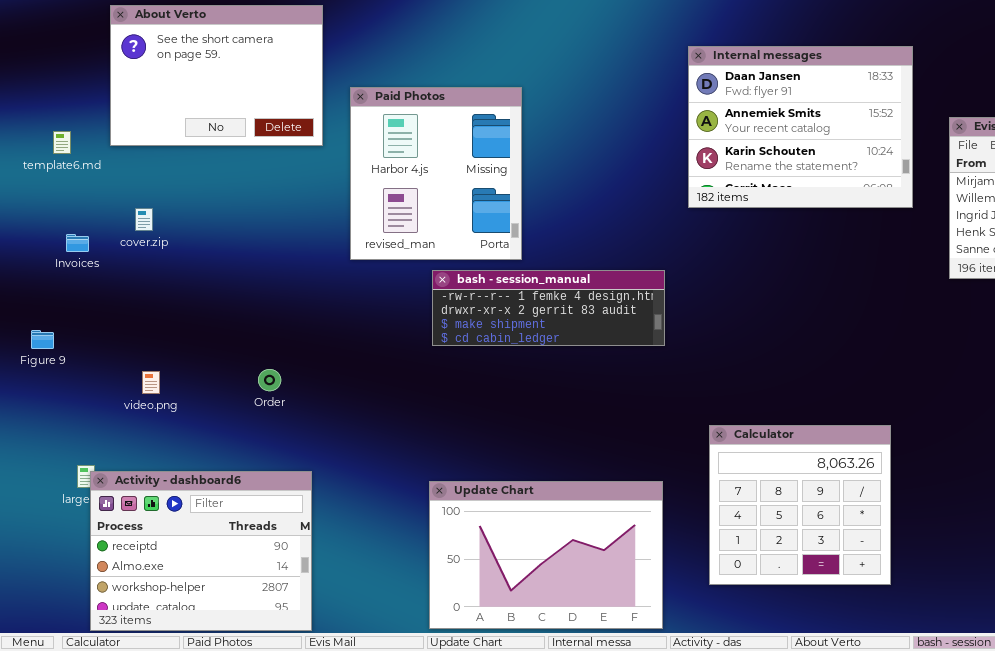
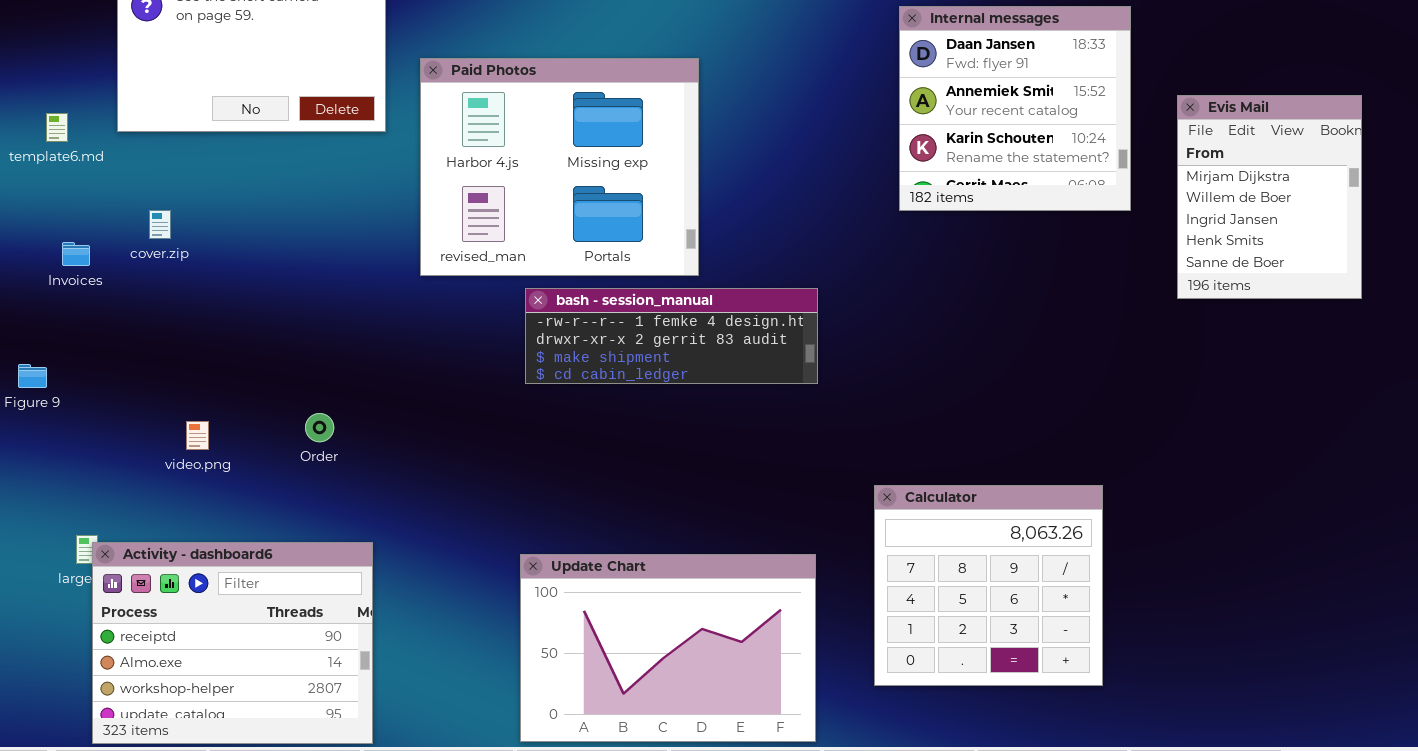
Internal messages: [688,46,913,208] -> [899,6,1131,211], resized
Paid Photos: [350,87,522,260] -> [420,58,699,276], resized
video.png: [142,371,160,394] -> [186,421,209,450], moved

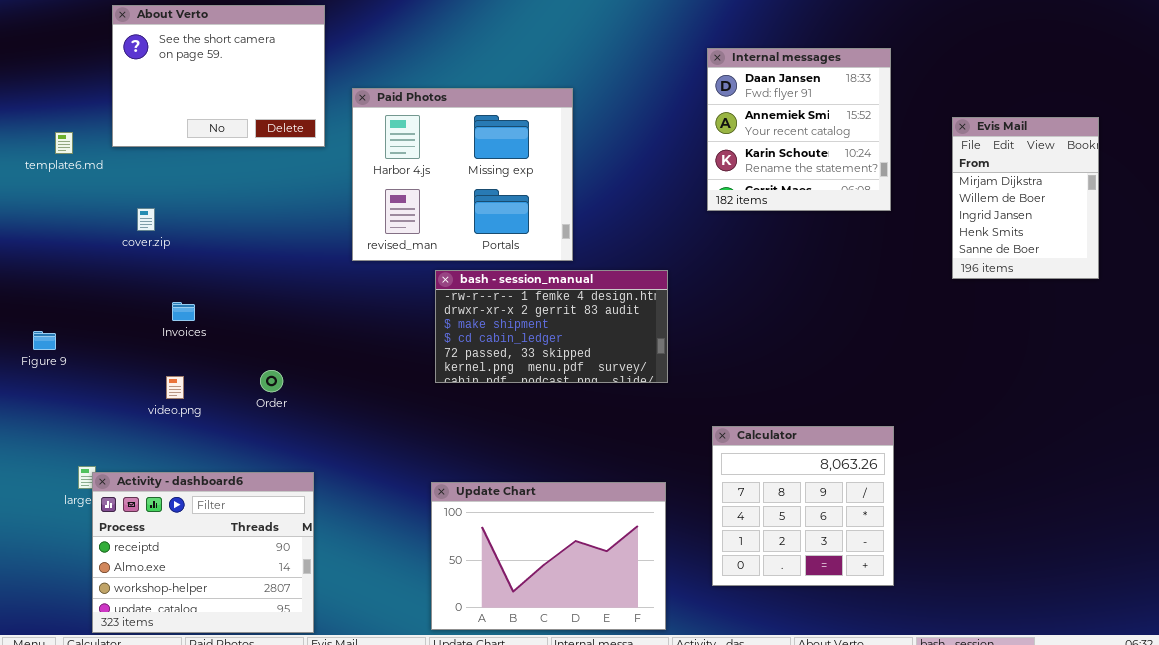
Internal messages: [899,6,1131,211] -> [707,48,891,211], moved
Invoices: [62,242,90,266] -> [172,302,195,321], moved
bash - session_manual: [525,288,818,384] -> [435,270,668,383], resized

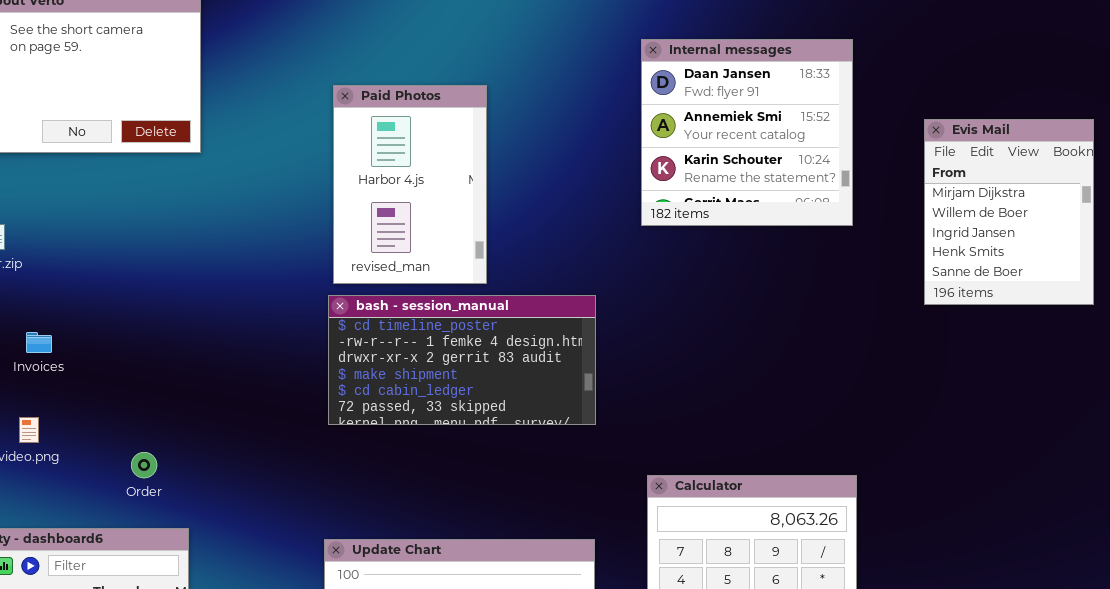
Paid Photos: [352,88,573,261] -> [333,85,487,284], resized
bash - session_manual: [435,270,668,383] -> [328,295,596,425], scrolled up 1 row
Order: [260,370,283,392] -> [131,452,157,478], moved

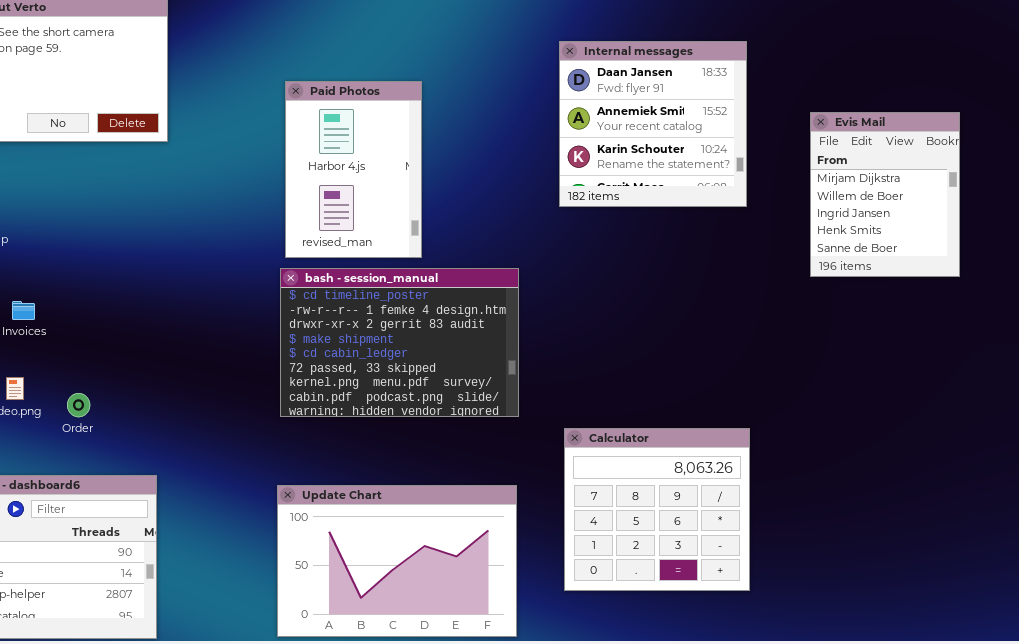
bash - session_manual: [328,295,596,425] -> [280,268,519,417], resized
Order: [131,452,157,478] -> [67,393,90,417], moved

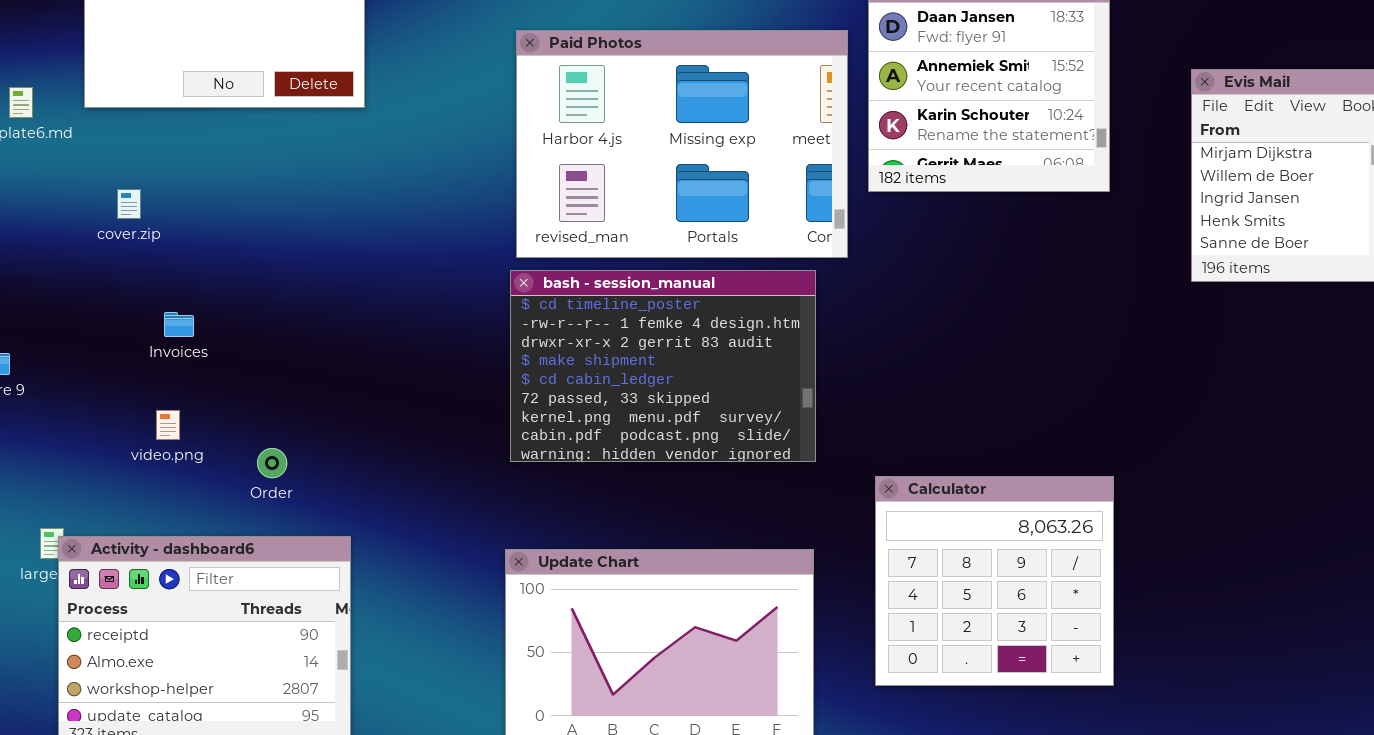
Paid Photos: [285,81,422,258] -> [516,30,848,258], resized
Order: [67,393,90,417] -> [257,448,287,478], moved

